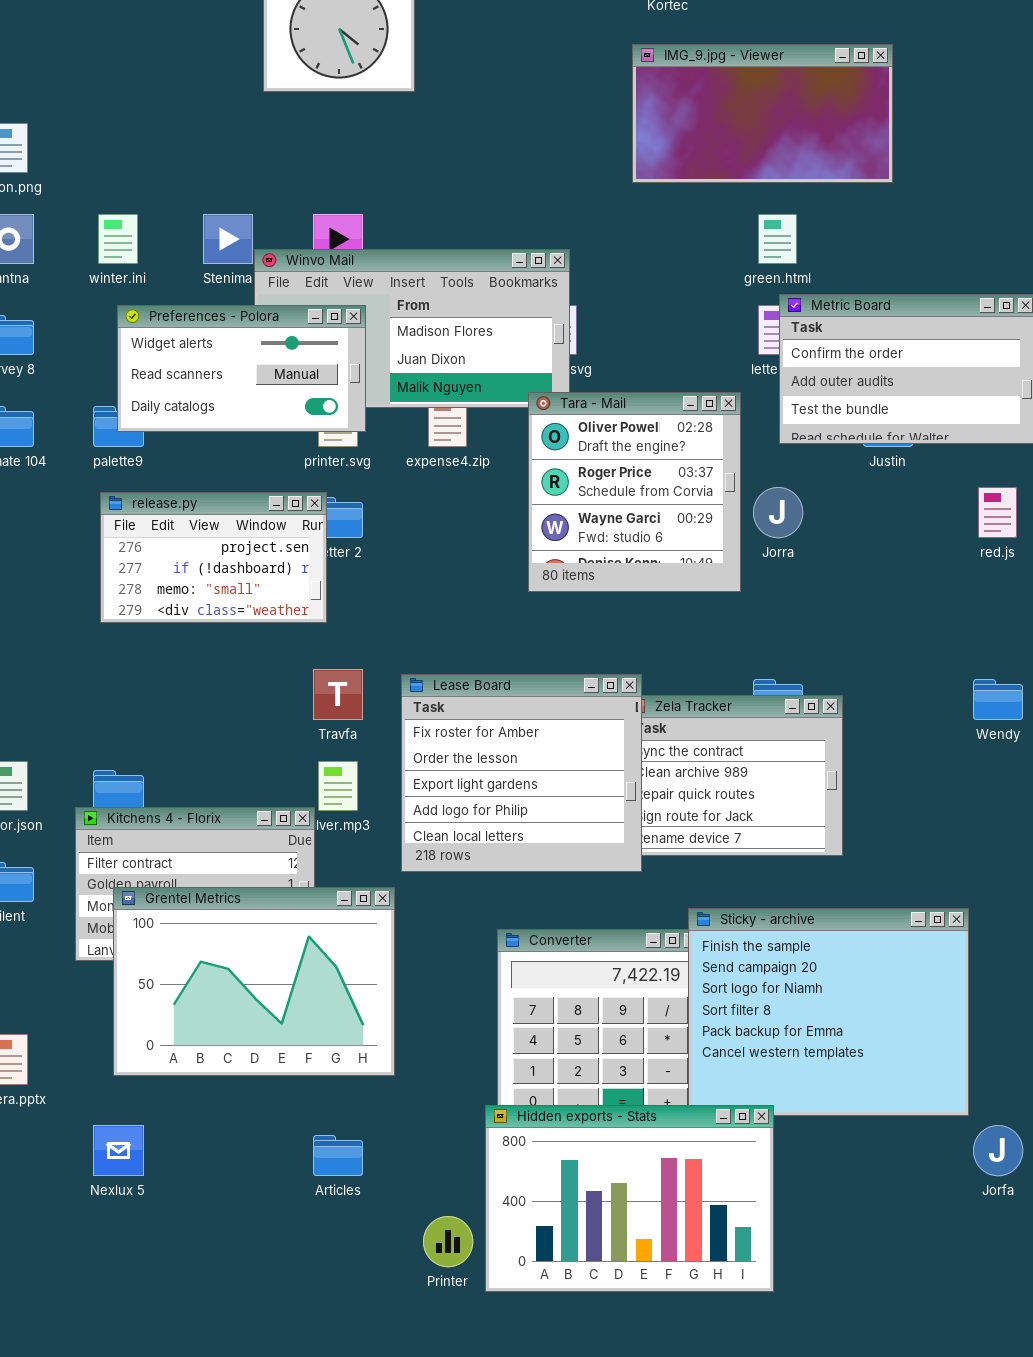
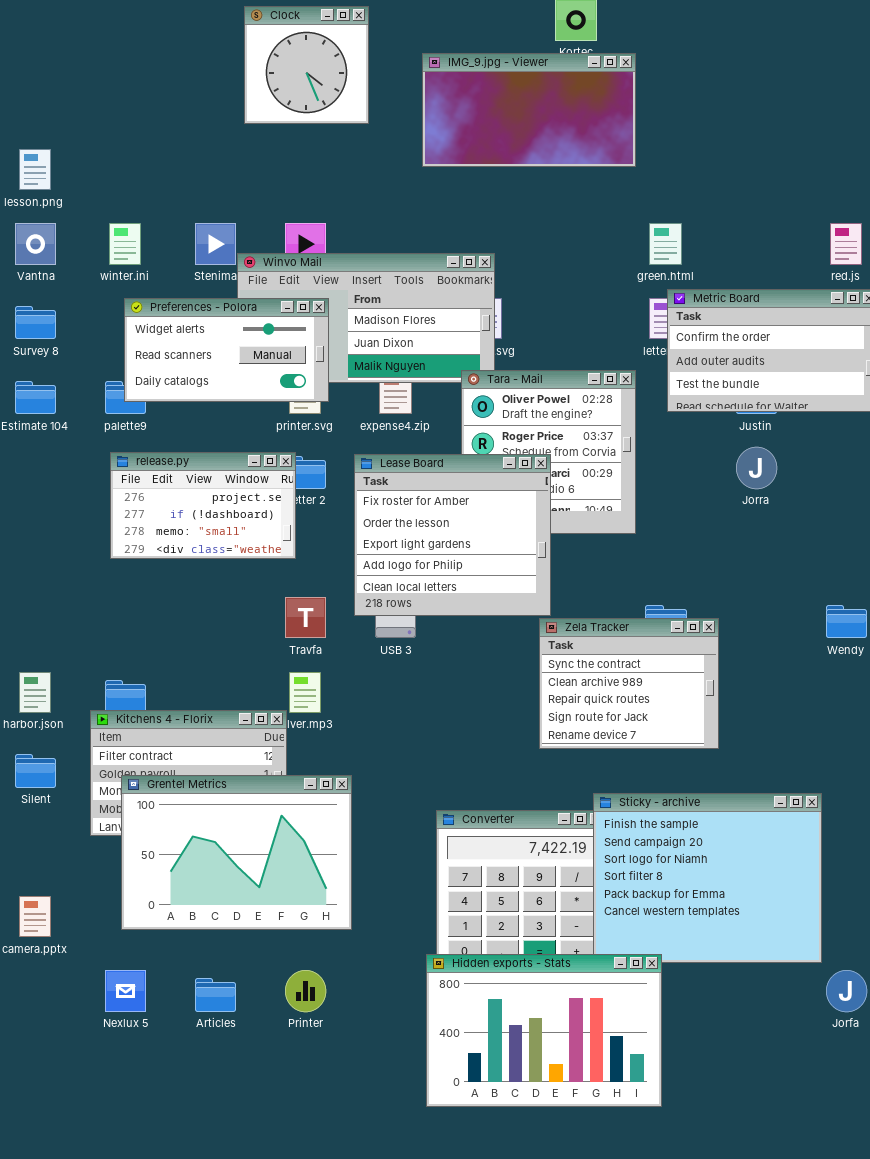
IMG_9.jpg - Viewer: [632,44,893,183] -> [422,53,636,167], moved
Jorra: [753,487,803,538] -> [736,447,777,489], moved
red.js: [978,487,1017,538] -> [830,223,862,265], moved
Lease Board: [401,674,642,872] -> [354,454,551,616], moved
Articles: [313,1135,363,1176] -> [195,978,236,1012], moved
Printer: [423,1216,473,1267] -> [285,970,326,1012], moved

